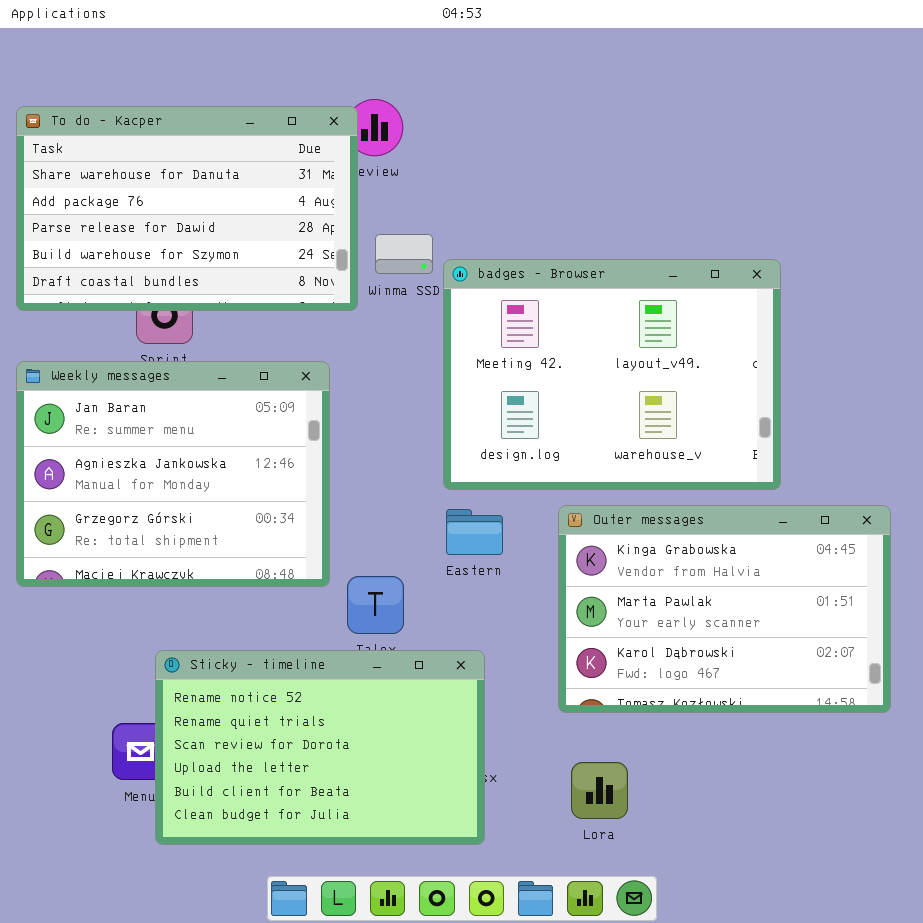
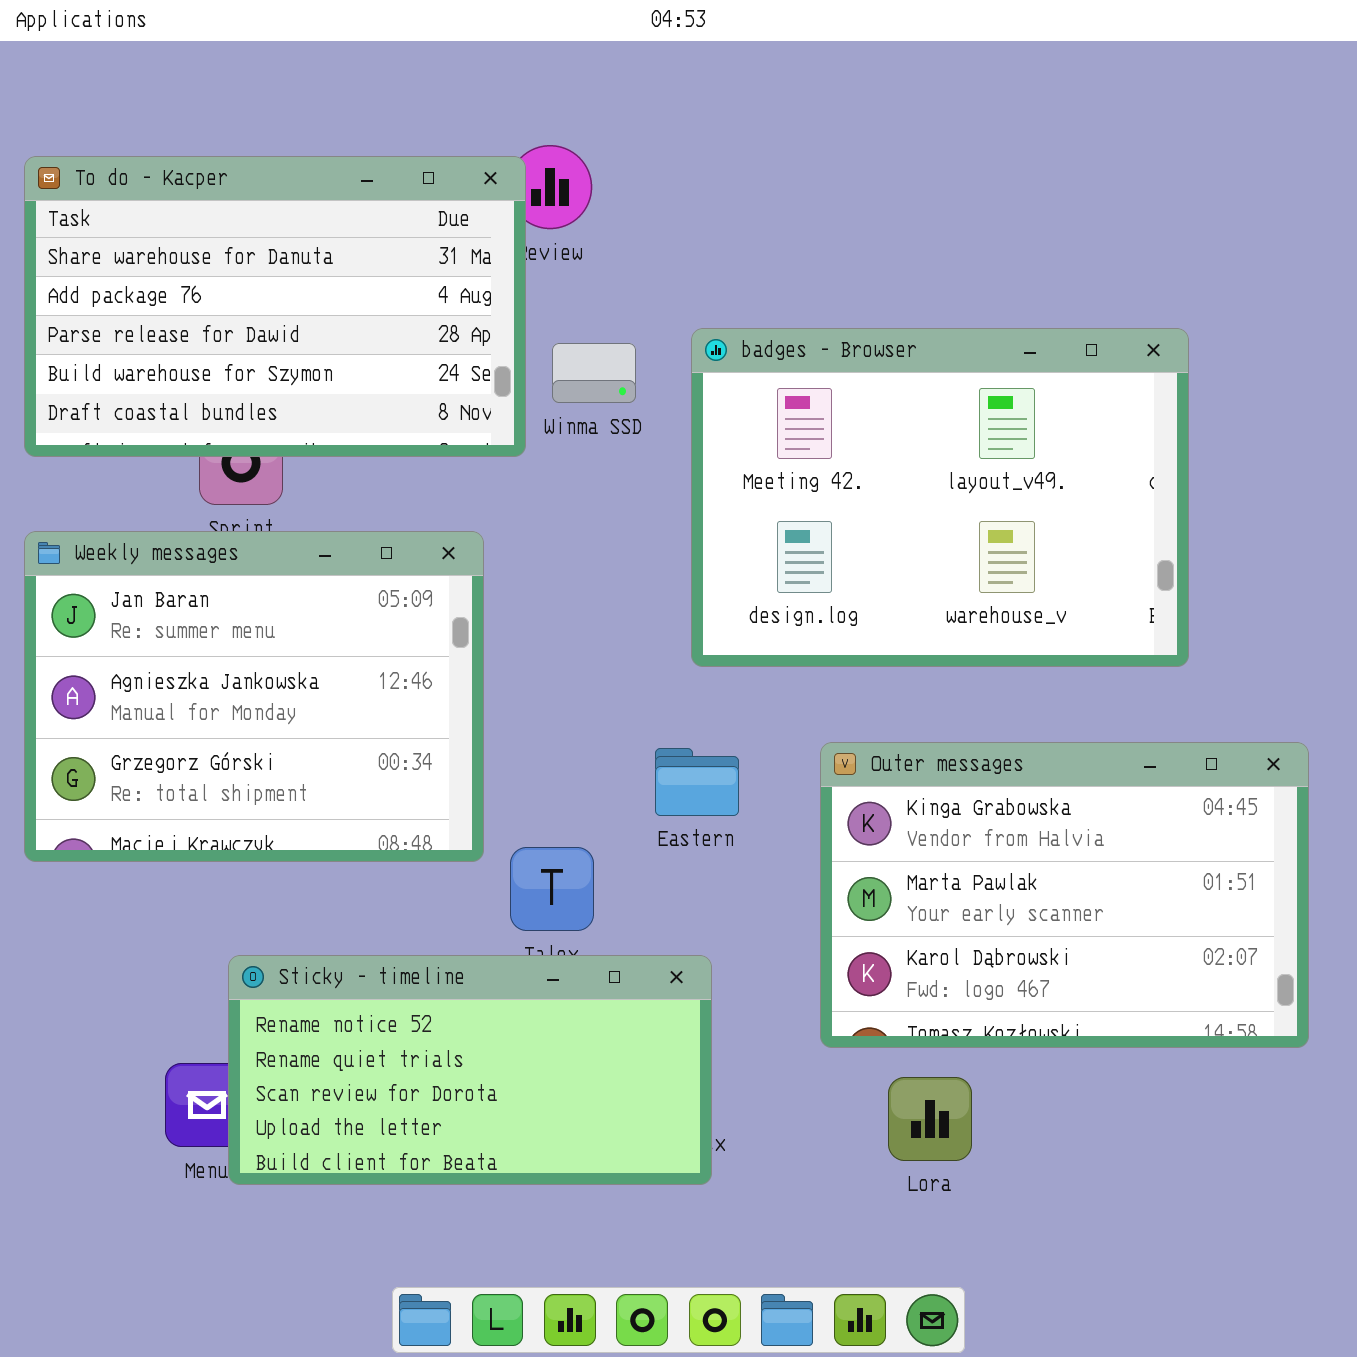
badges - Browser: [443,259,781,490] -> [691,328,1189,667], moved
Sticky - timeline: [155,650,485,845] -> [228,955,712,1185], resized
Lora: [571,762,628,819] -> [888,1077,972,1161], moved

